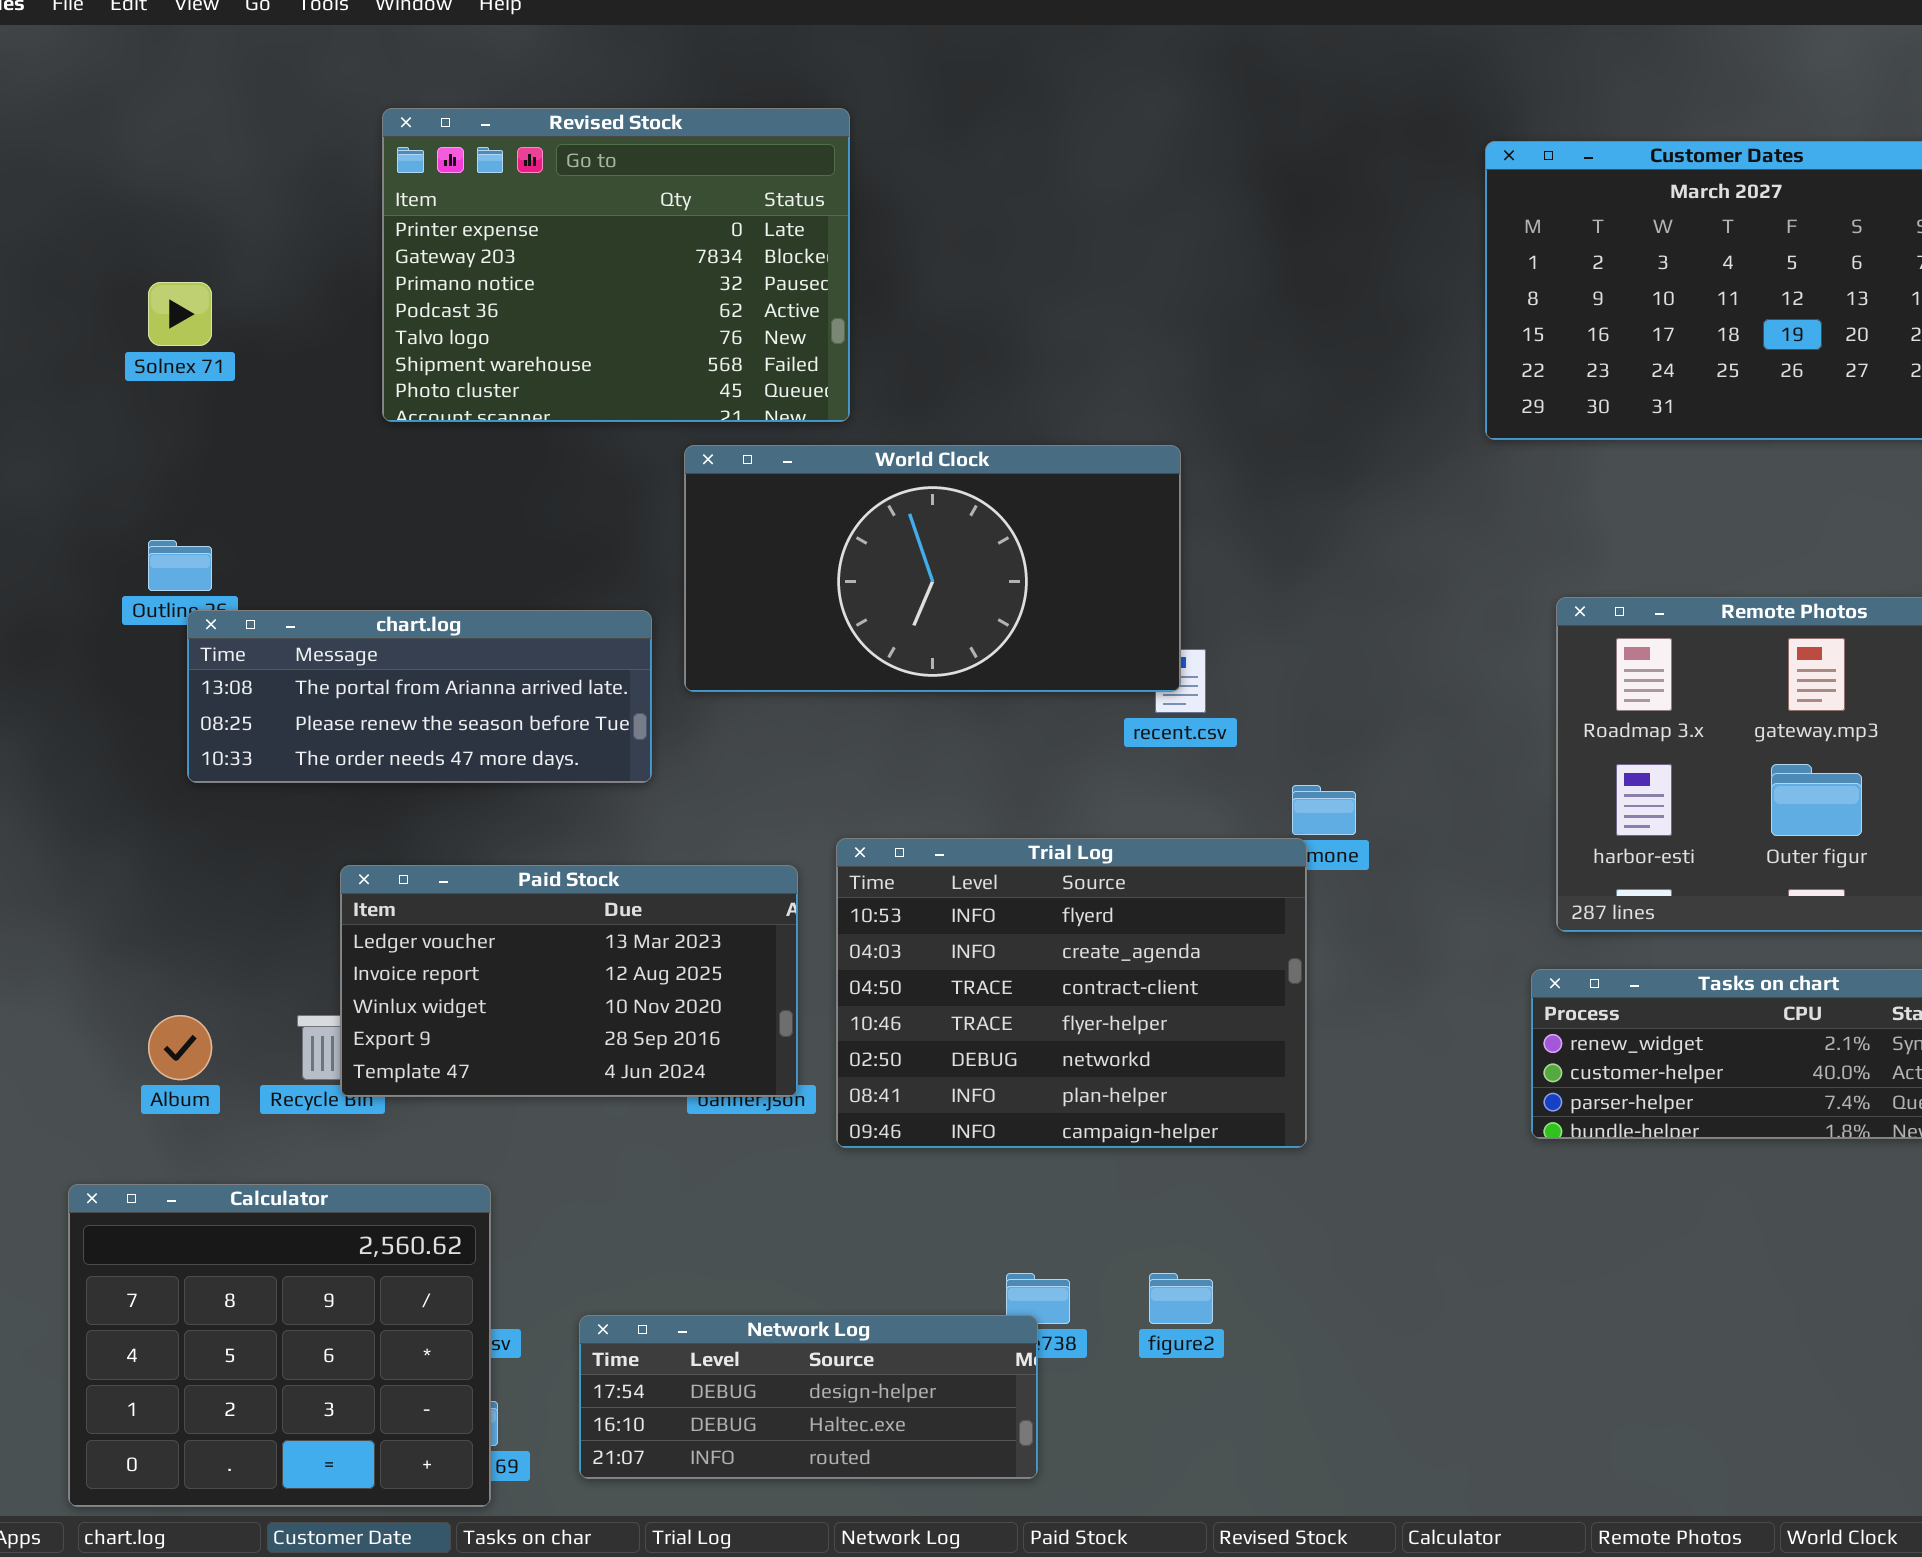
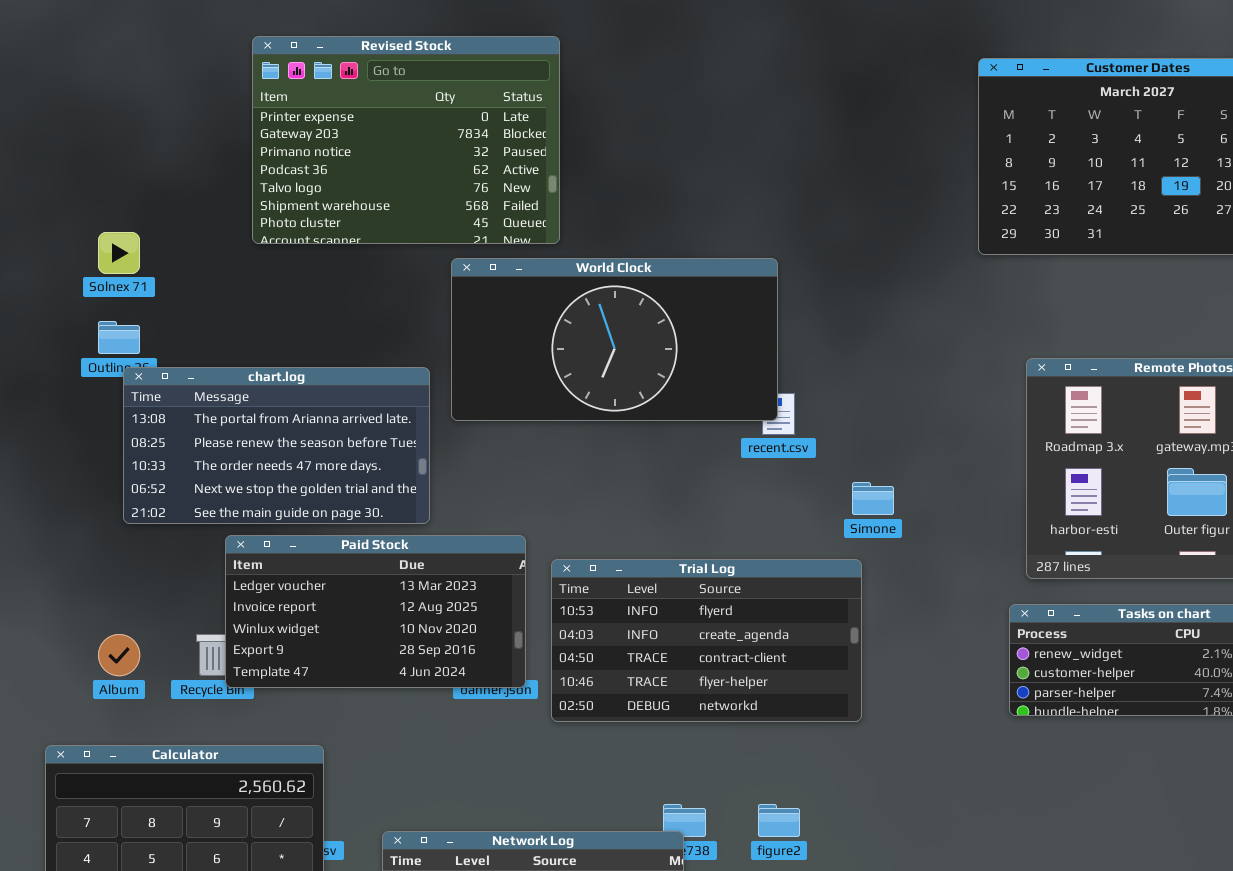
Solnex 71: [148,282,212,346] -> [98,232,140,274], moved
chart.log: [187,610,652,783] -> [123,367,430,524], resized
Trial Log: [836,838,1307,1148] -> [551,559,862,722], resized

